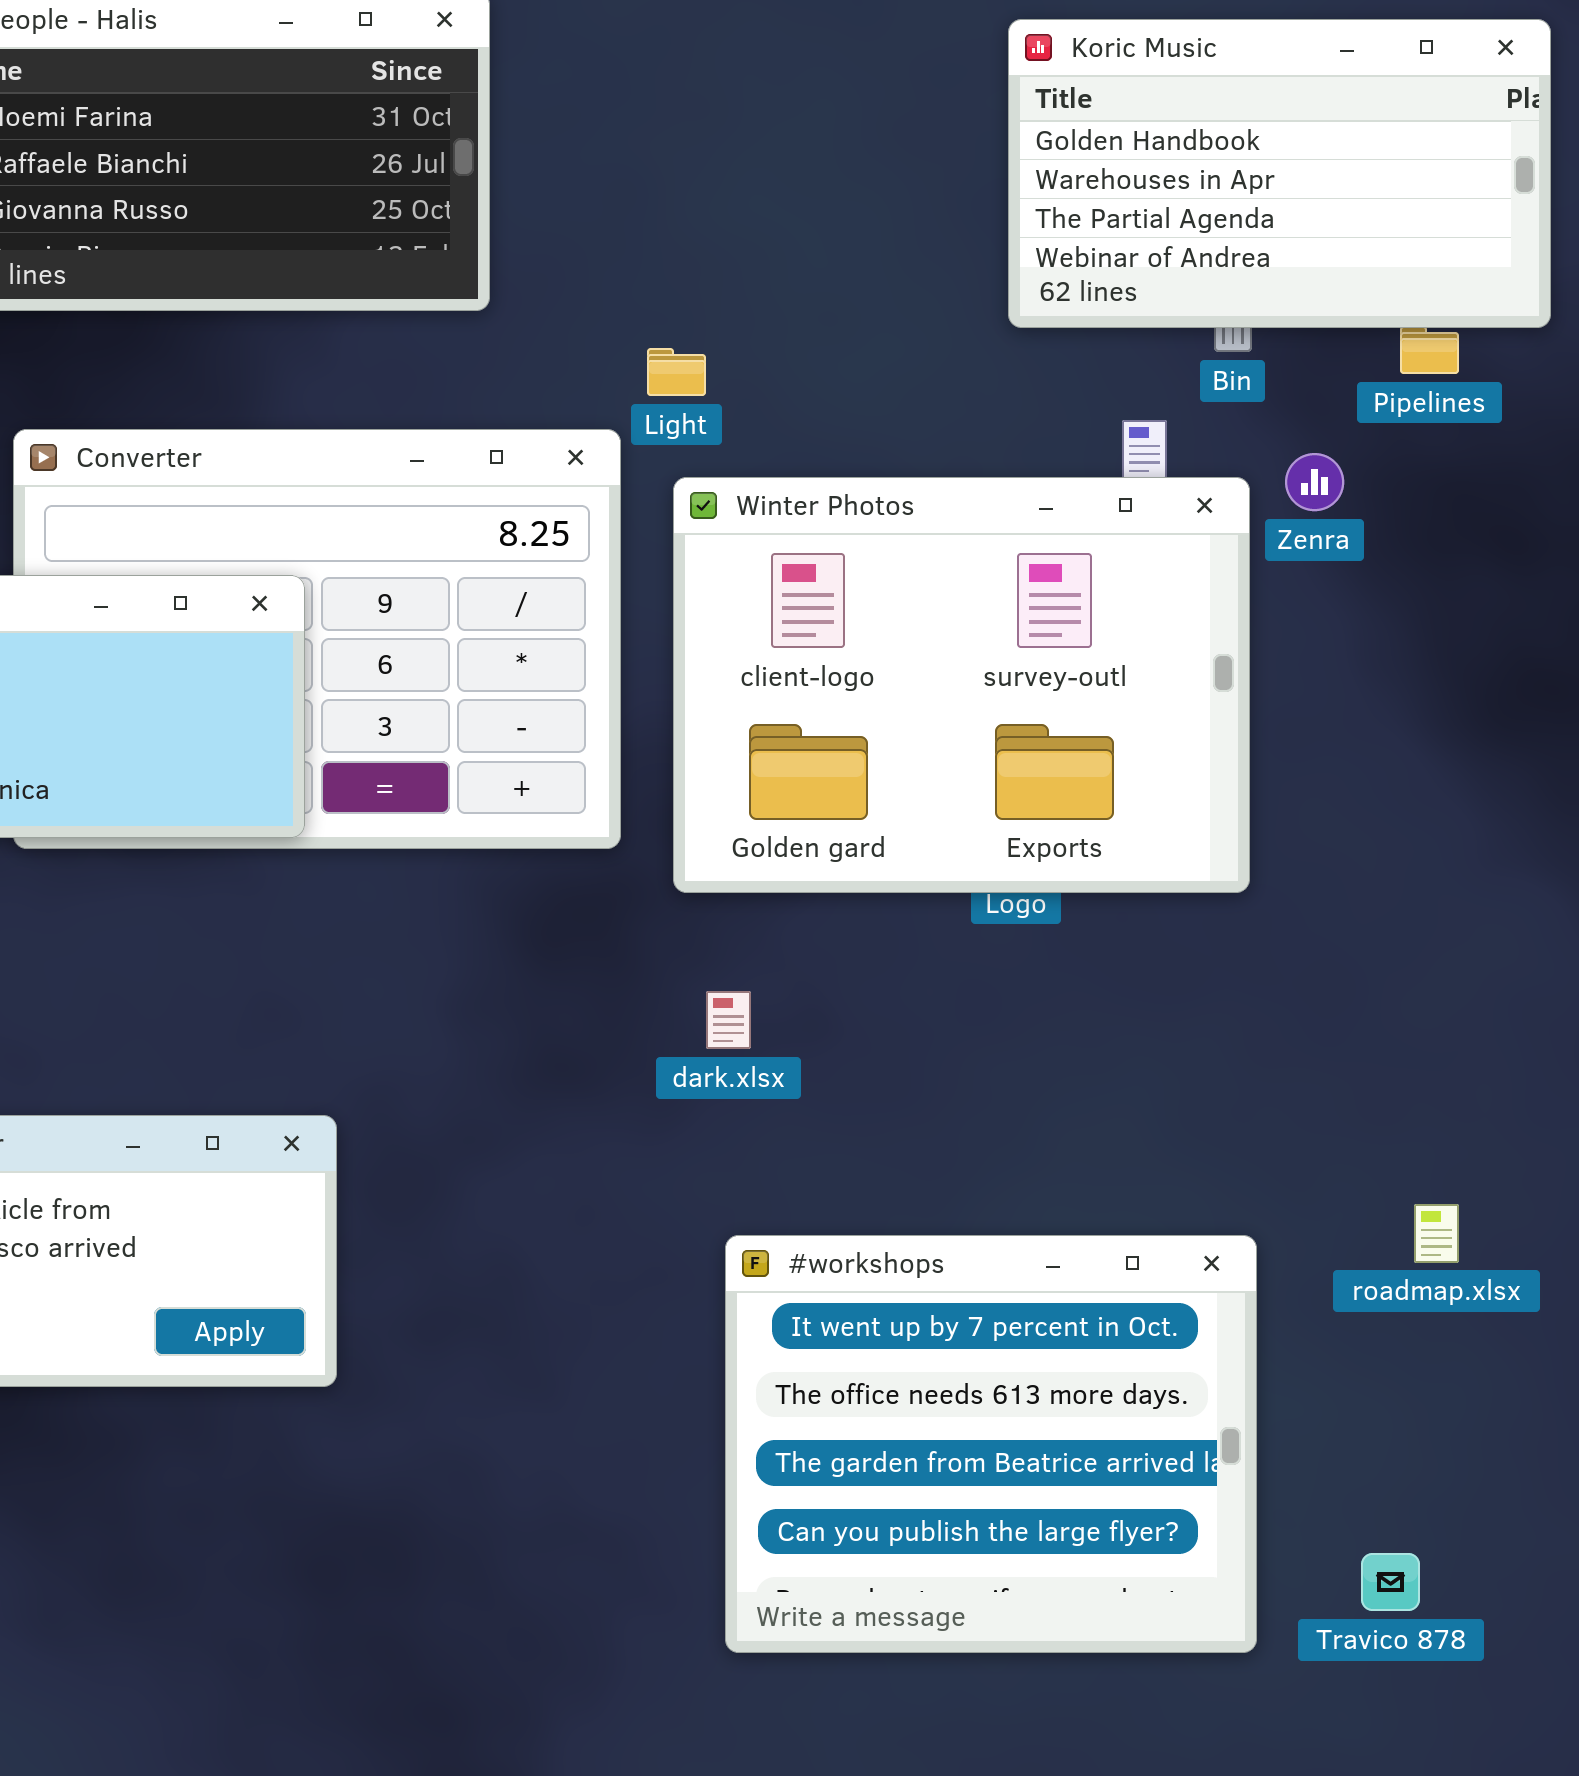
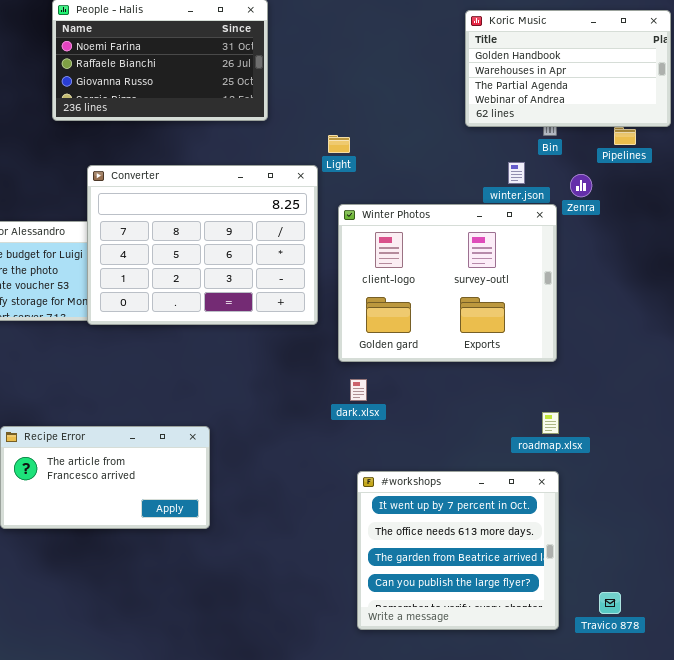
Converter: [13,429,621,849] -> [87,165,318,325], raised
Winter Photos: [673,477,1250,893] -> [338,204,557,362], moved
roadmap.xlsx: [1414,1204,1459,1263] -> [542,412,559,434], moved

